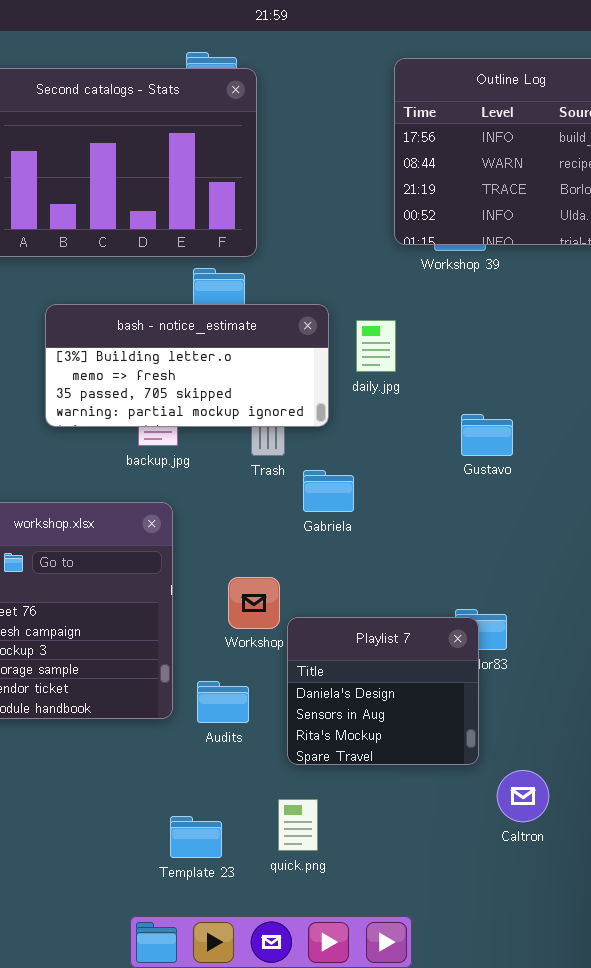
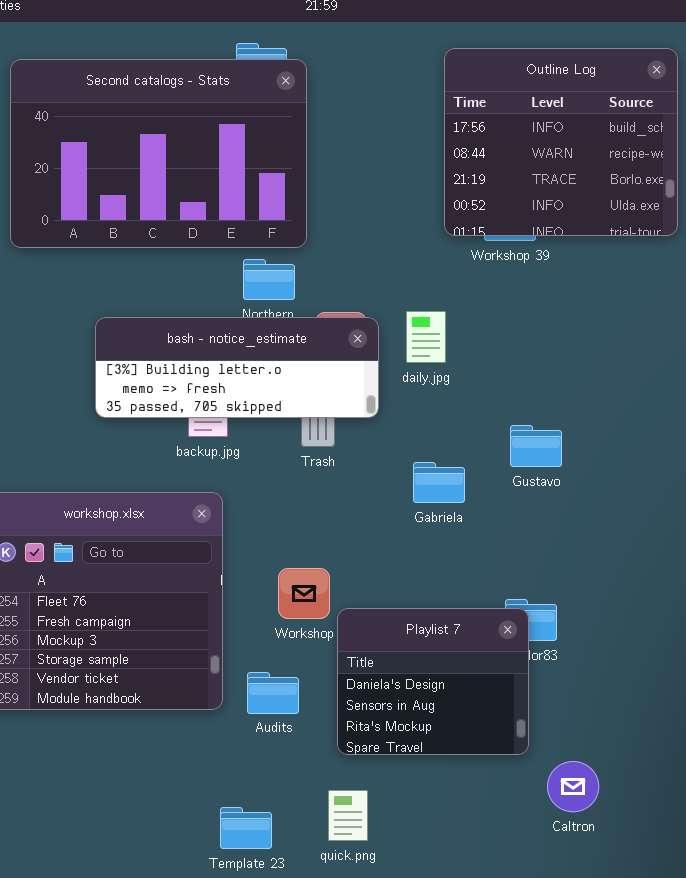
bash - notice_estimate: [45,304,329,427] -> [95,317,379,418], resized
Gustavo: [461,414,513,456] -> [510,425,562,467], moved
Gabriela: [303,470,354,512] -> [413,462,465,503], moved

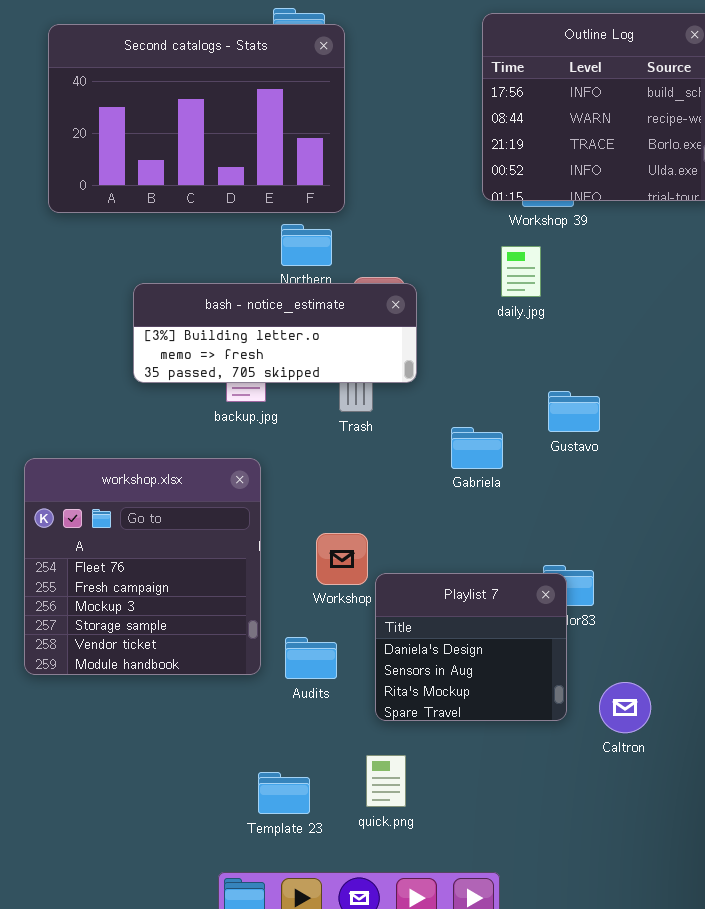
daily.jpg: [406,311,446,363] -> [501,246,541,297], moved
Caltron: [547,761,599,812] -> [599,682,651,733], moved

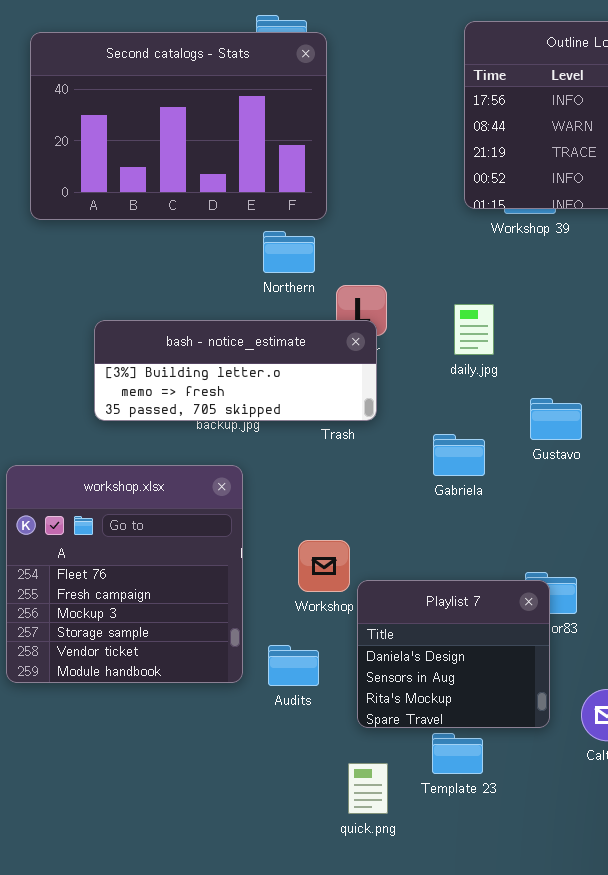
daily.jpg: [501,246,541,297] -> [454,304,494,355], moved
bash - notice_estimate: [133,283,417,383] -> [94,320,377,421], moved
Template 23: [258,772,310,814] -> [432,733,483,774], moved

